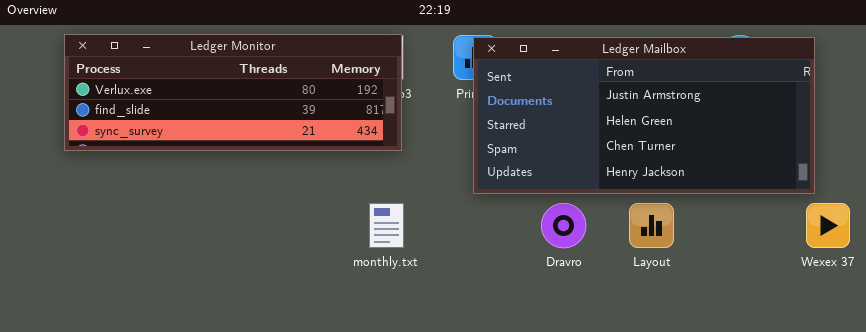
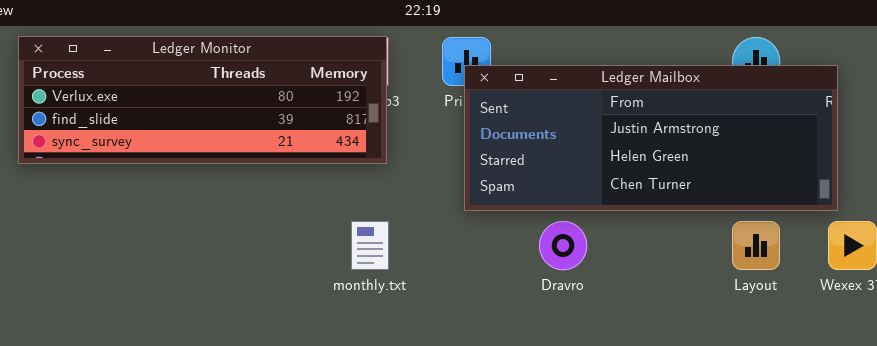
Ledger Mailbox: [473,37,815,194] -> [464,65,838,211], resized
Layout: [629,203,674,248] -> [732,221,780,270], moved

